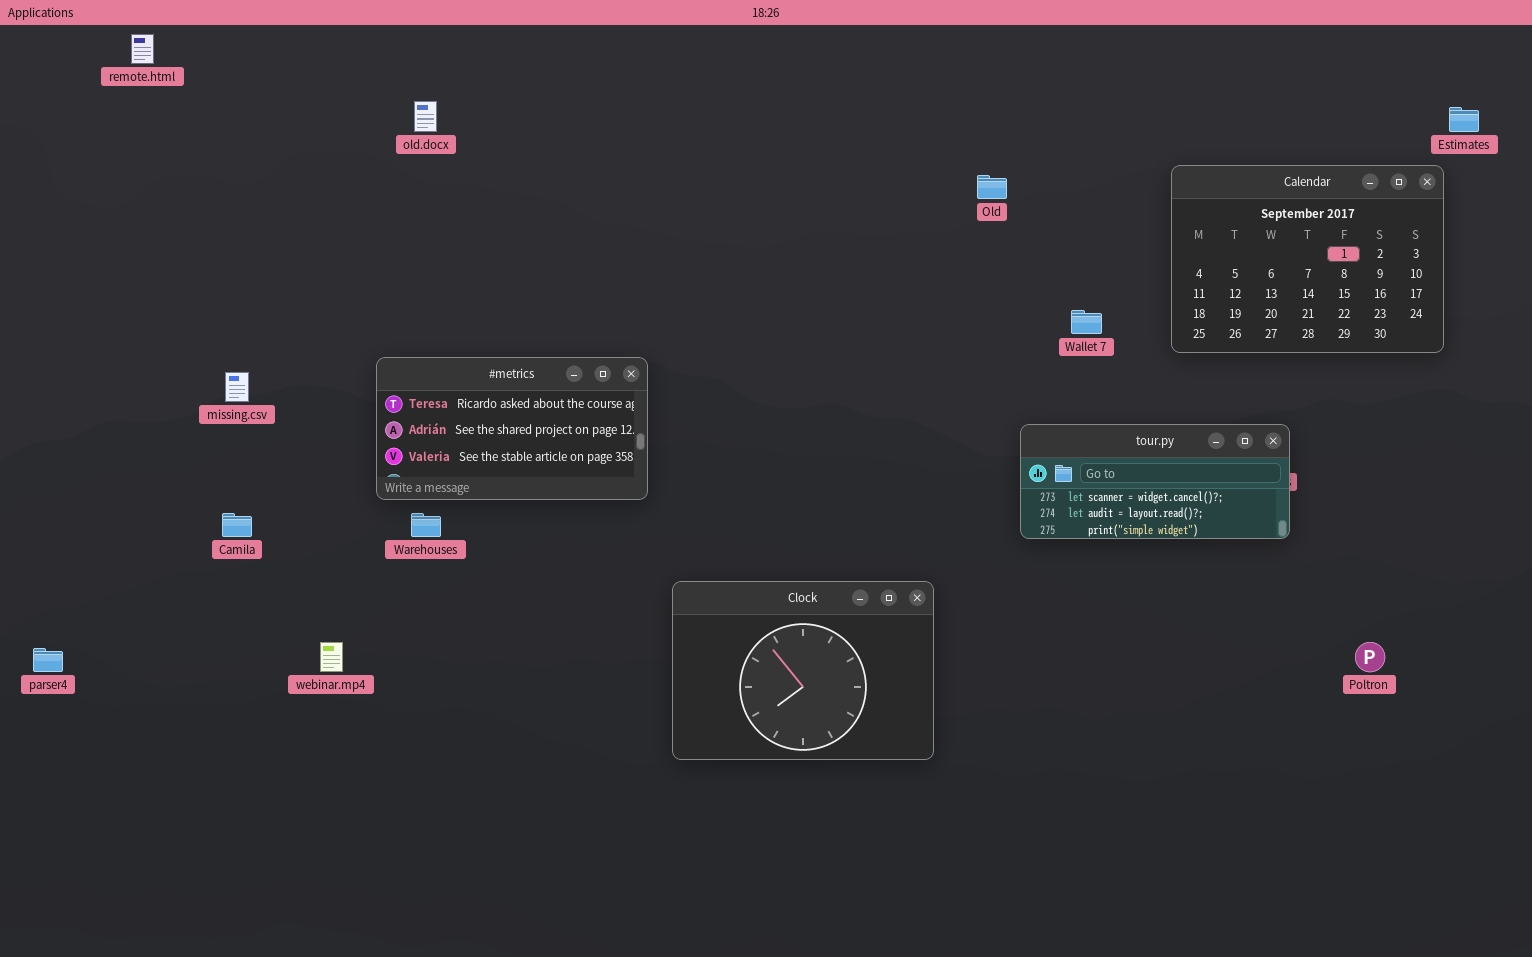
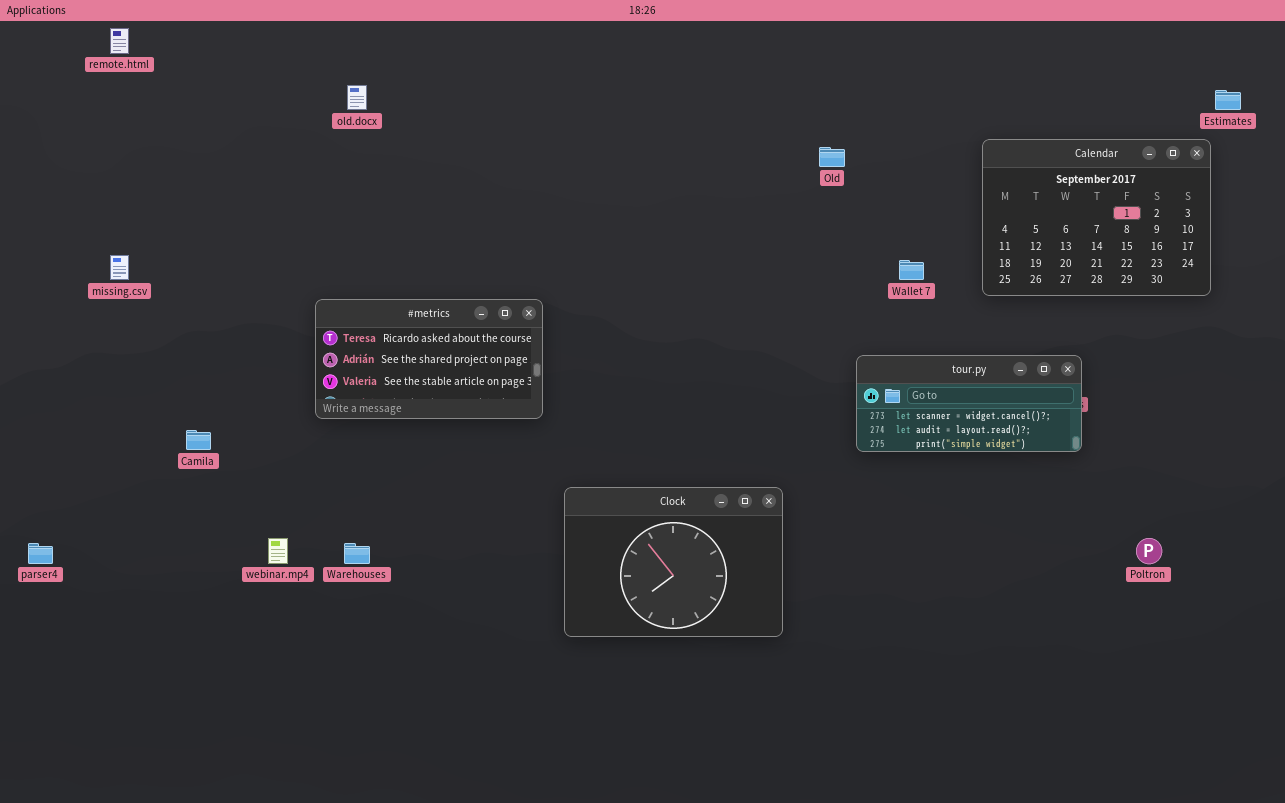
missing.csv: [225,372,249,402] -> [110,255,129,280], moved
Warehouses: [411,513,441,537] -> [344,543,370,564], moved

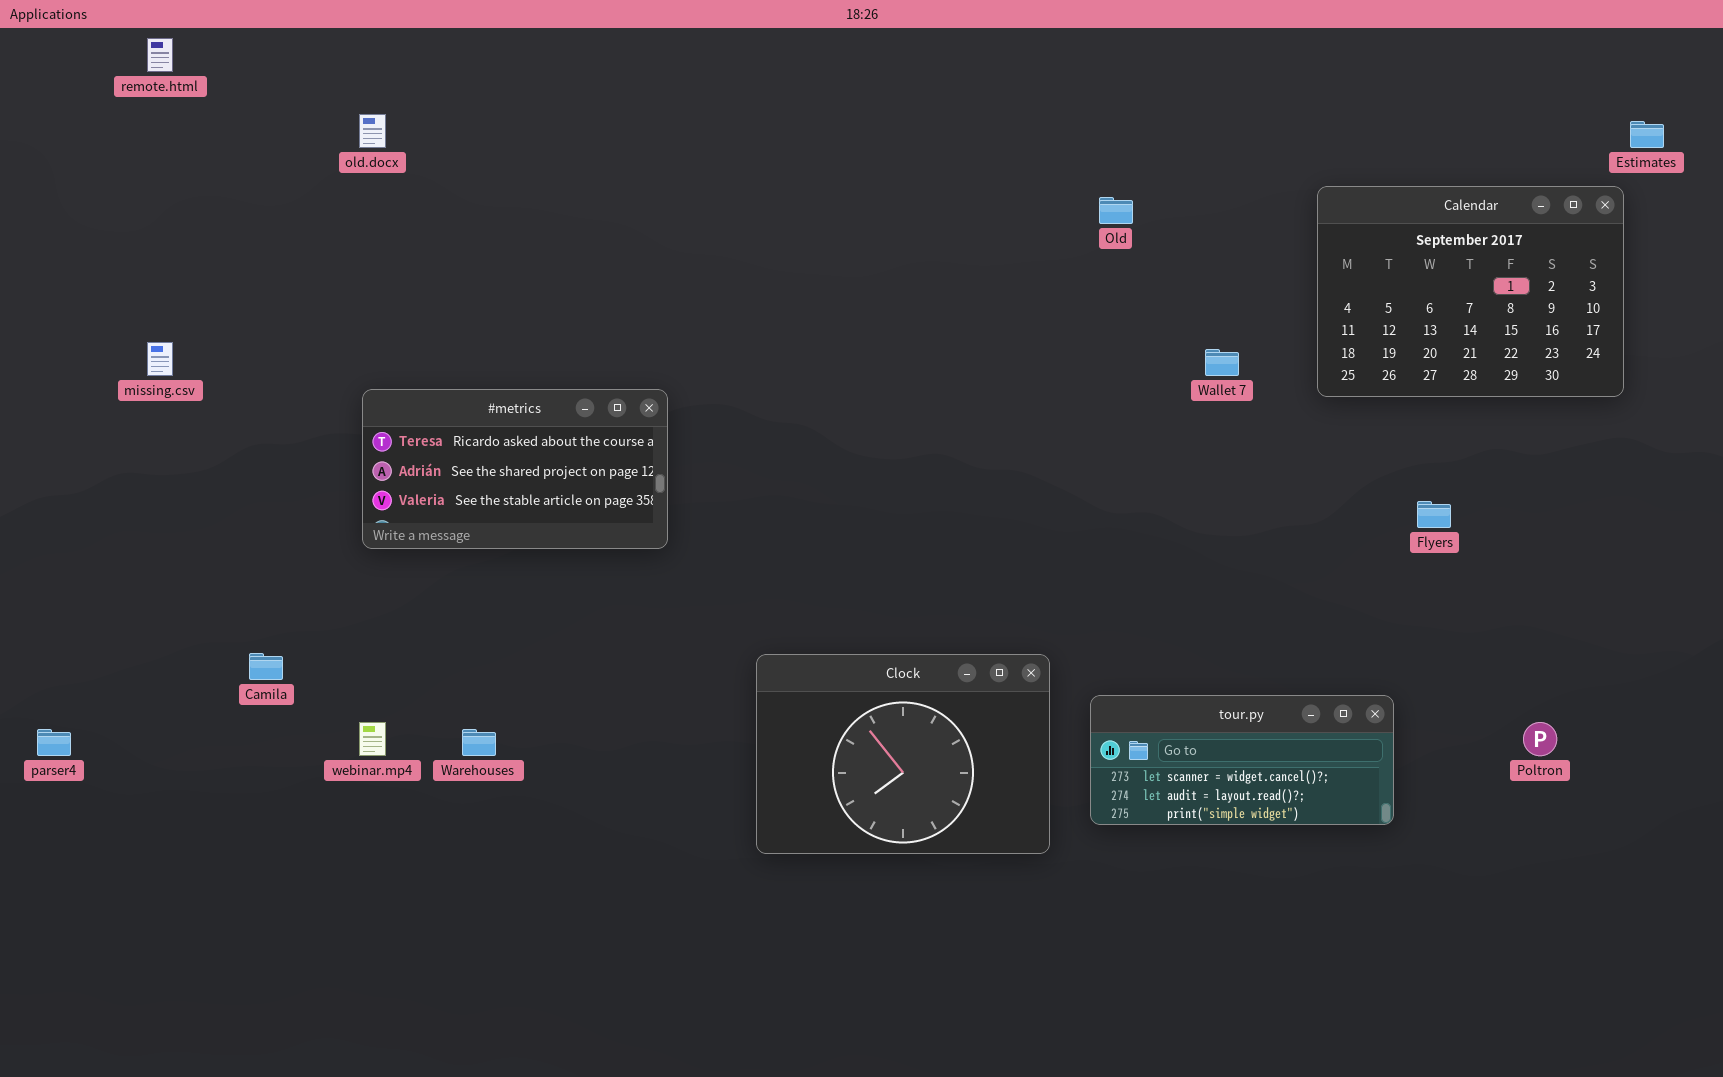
old.docx: [347,85,367,110] -> [359,114,386,148], moved
#metrics: [315,299,543,419] -> [362,389,668,549], moved
tour.py: [856,355,1082,452] -> [1090,695,1394,825], moved
Camila: [186,430,211,450] -> [249,653,283,680], moved

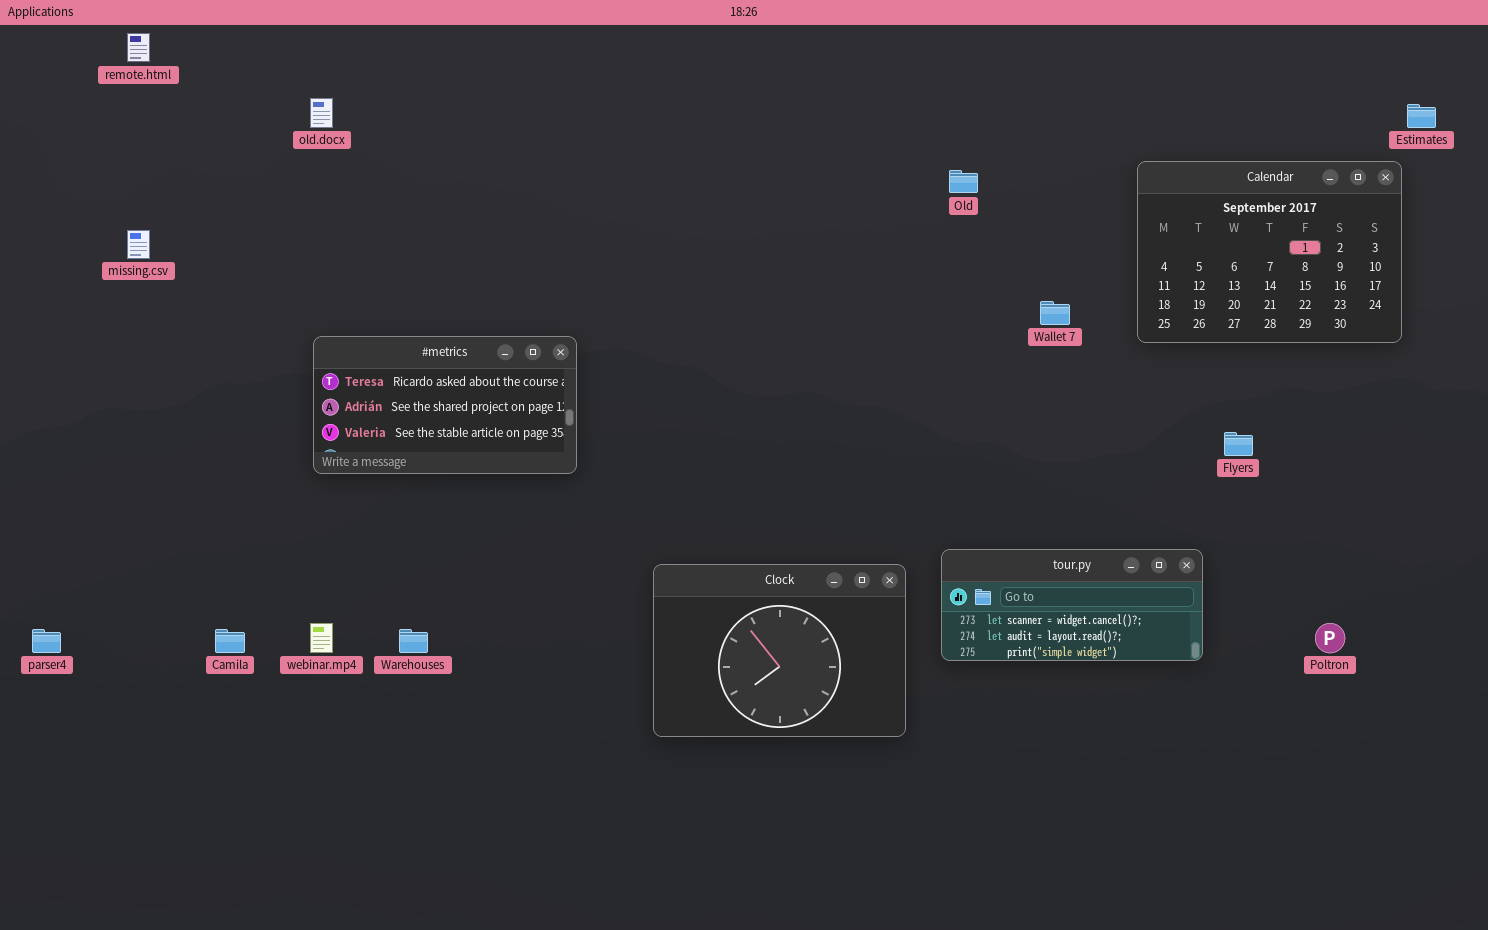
missing.csv: [147,342,173,376] -> [127,230,150,259], moved
Camila: [249,653,283,680] -> [215,629,245,653], moved
tour.py: [1090,695,1394,825] -> [941,549,1203,661], moved

